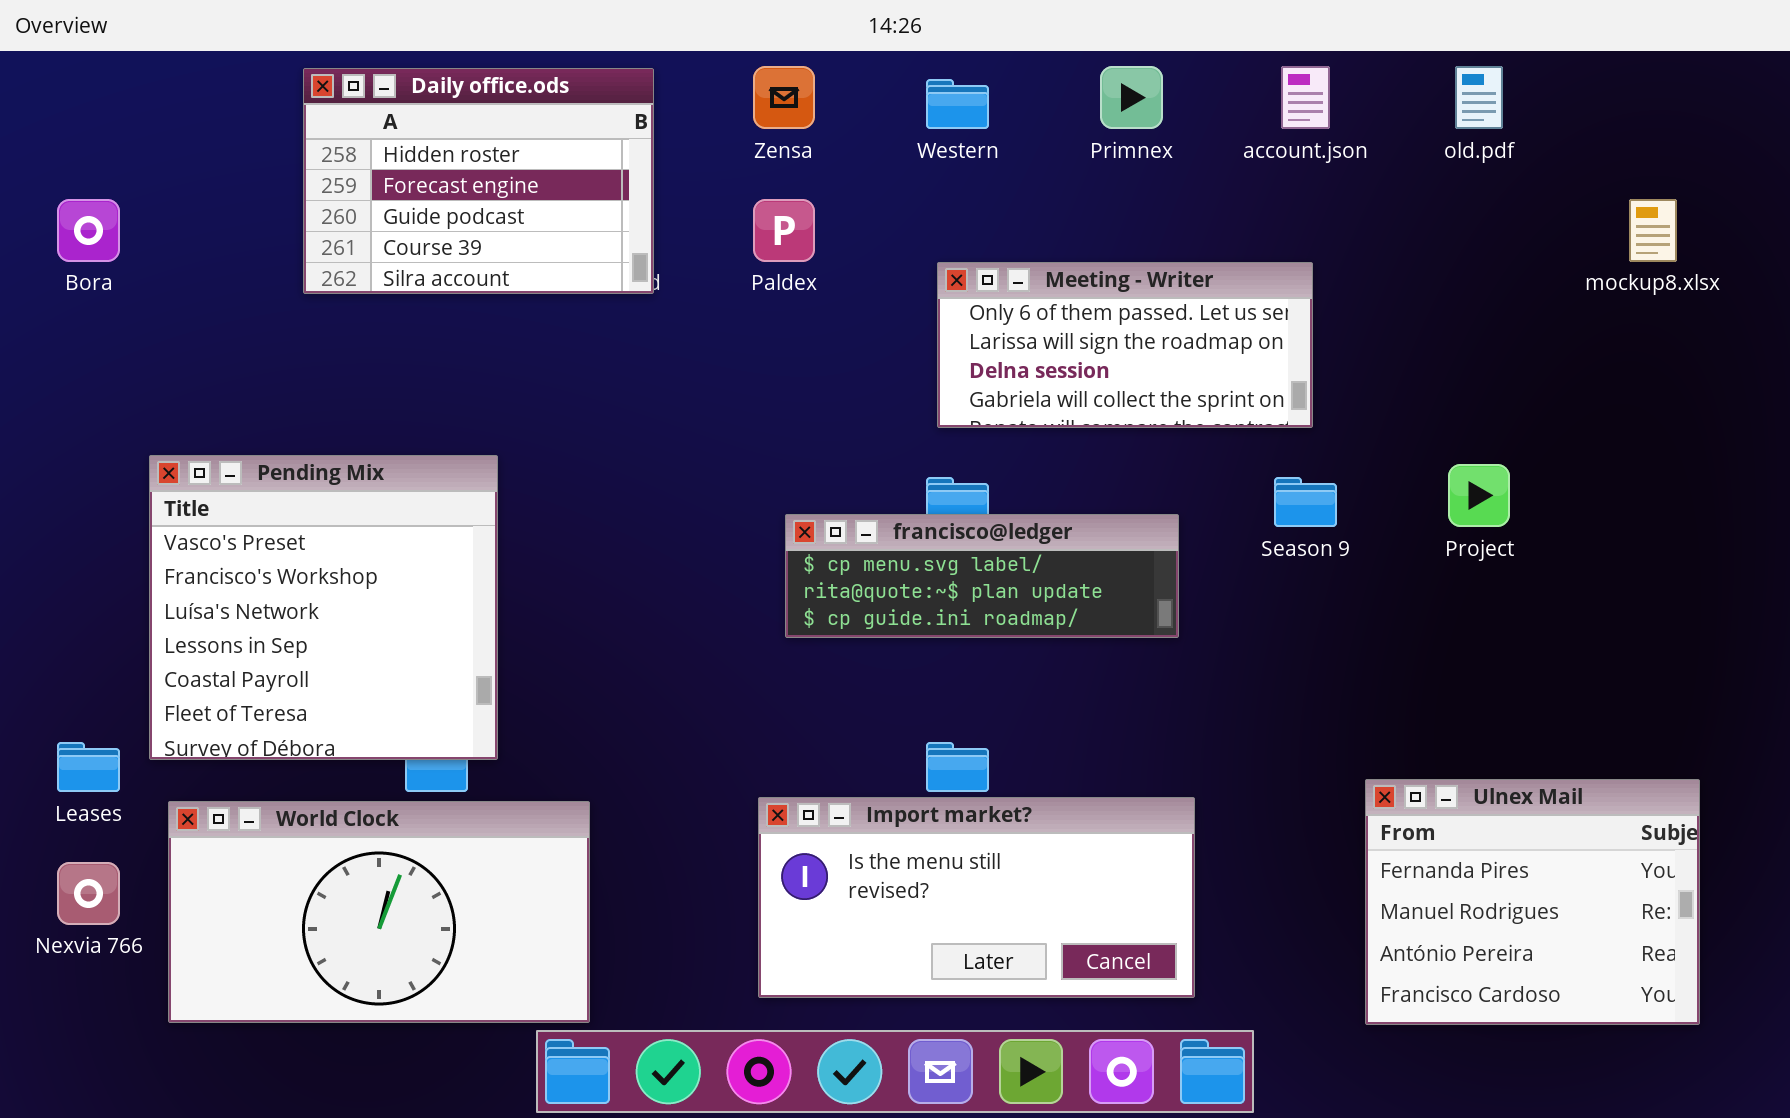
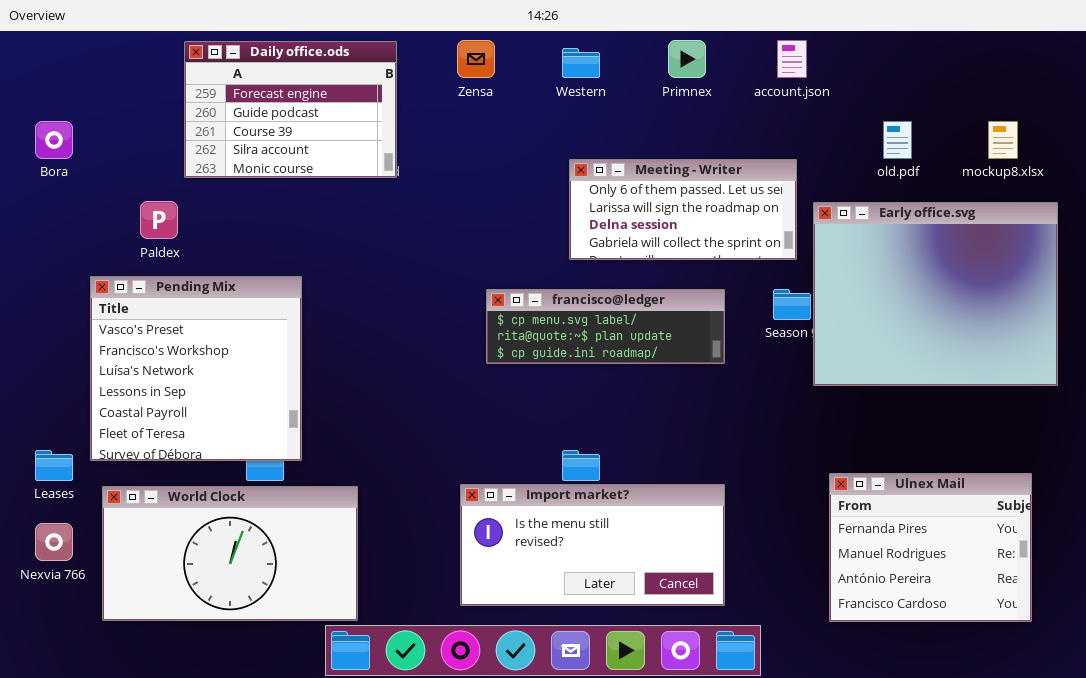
old.pdf: [1455,66,1503,129] -> [883,121,912,159], moved
Daily office.ods: [303,68,654,294] -> [184,41,397,178], scrolled down 1 row
Paldex: [753,199,815,262] -> [140,201,178,239], moved
Early office.svg: none -> [813,202,1058,386], opened
francisco@ledger: [785,514,1179,638] -> [486,289,725,364], moved

